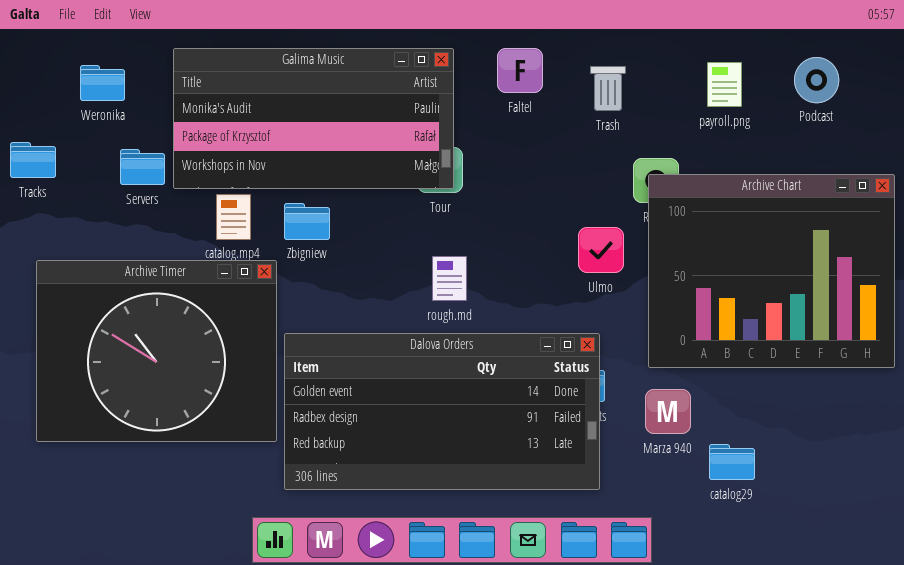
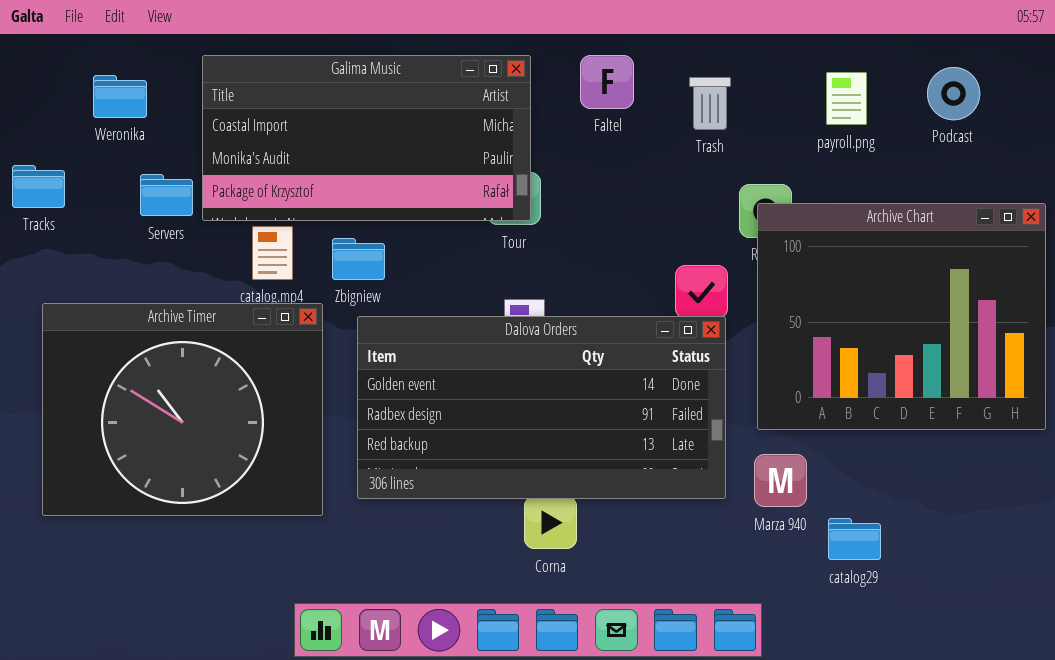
Galima Music: [173,48,454,189] -> [202,55,531,221], scrolled up 1 row
Dalova Orders: [284,333,600,490] -> [357,316,726,499], moved

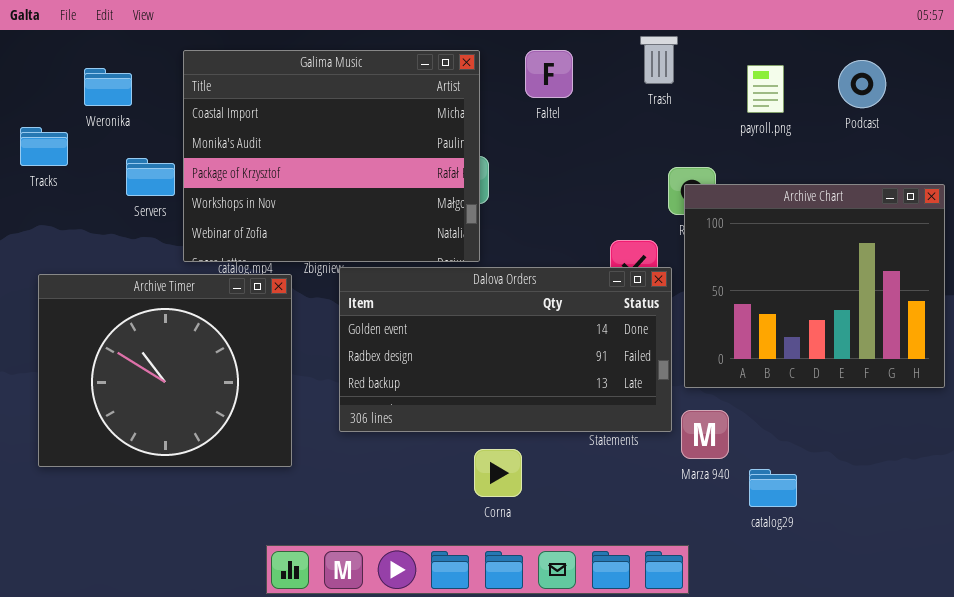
Galima Music: [202,55,531,221] -> [183,50,480,262], resized
Trash: [689,77,731,130] -> [640,36,678,84], moved
Tracks: [12,165,65,208] -> [20,127,68,166], moved
Dalova Orders: [357,316,726,499] -> [339,267,672,432], moved

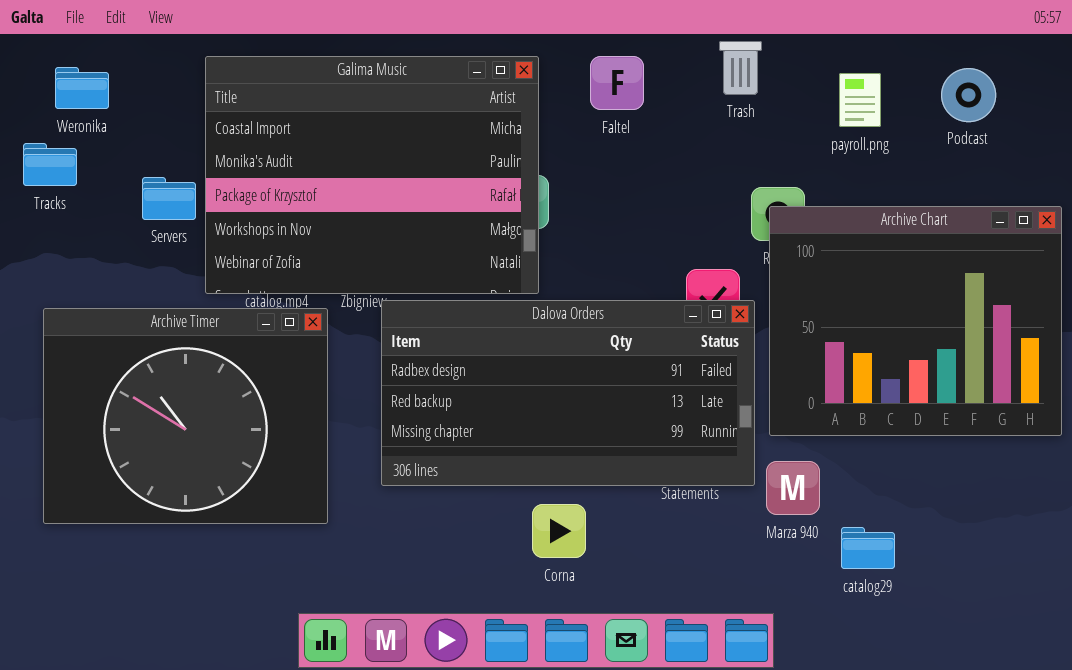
Weronika: [84,68,132,106] -> [55,67,109,109], moved
Dalova Orders: [339,267,672,432] -> [381,300,755,486], scrolled down 1 row

